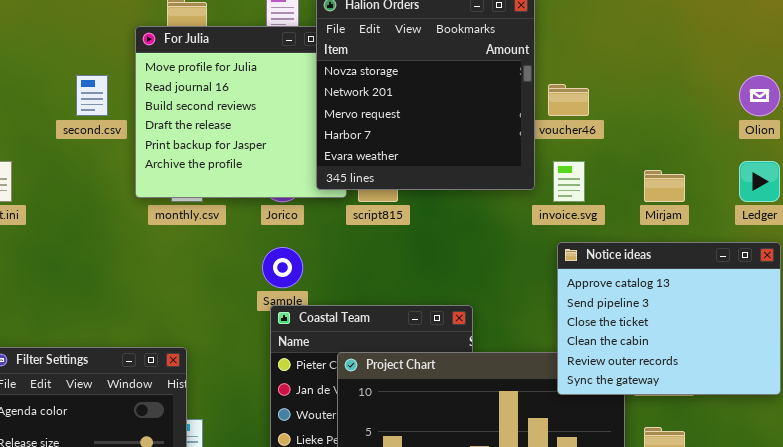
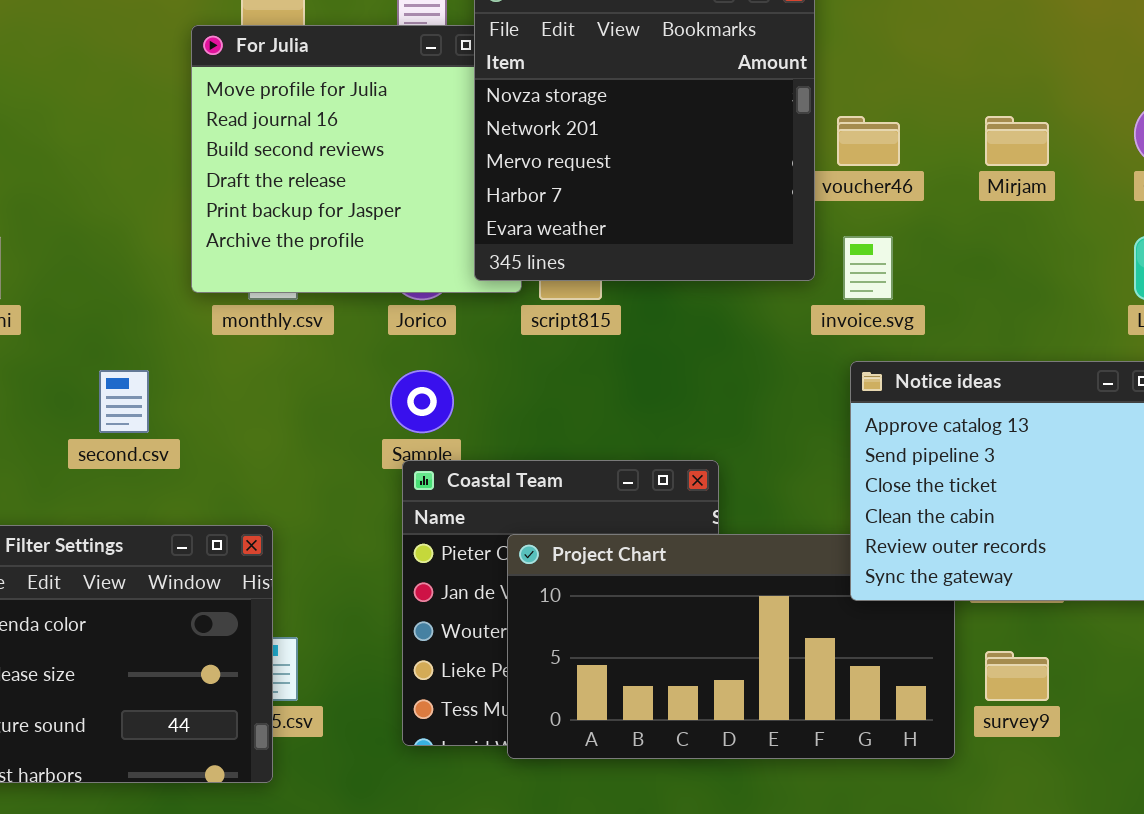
second.csv: [76,75,108,116] -> [99,370,149,433], moved
Mirjam: [644,170,685,202] -> [985,116,1049,166], moved

